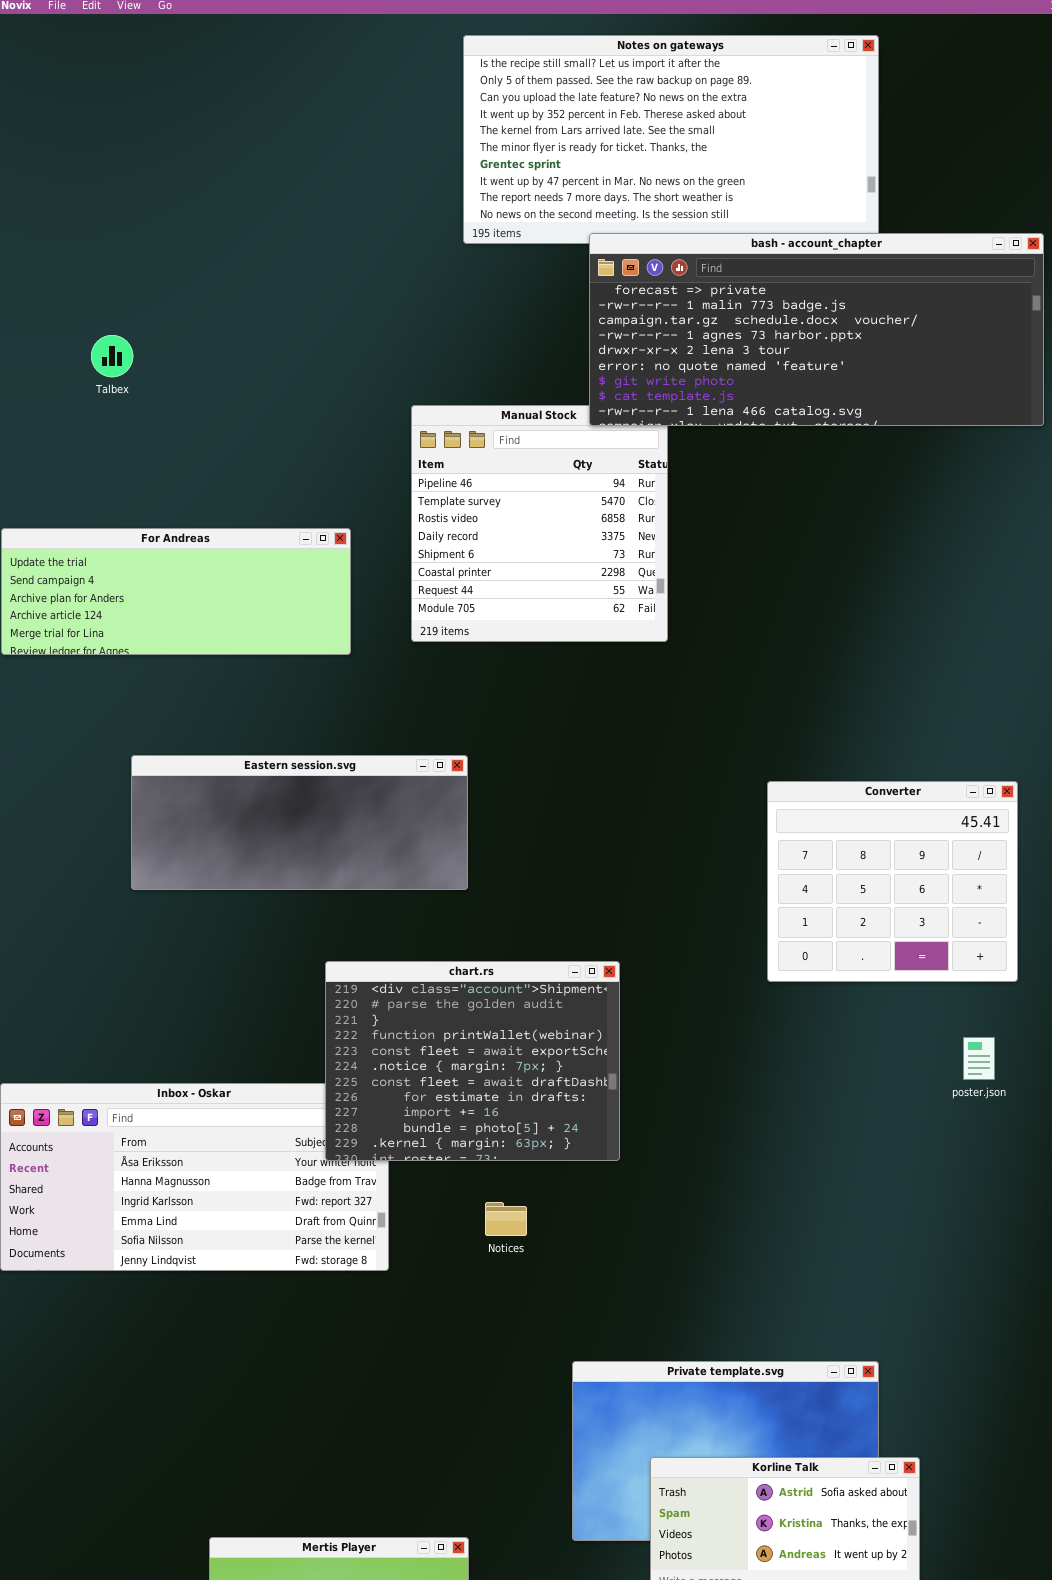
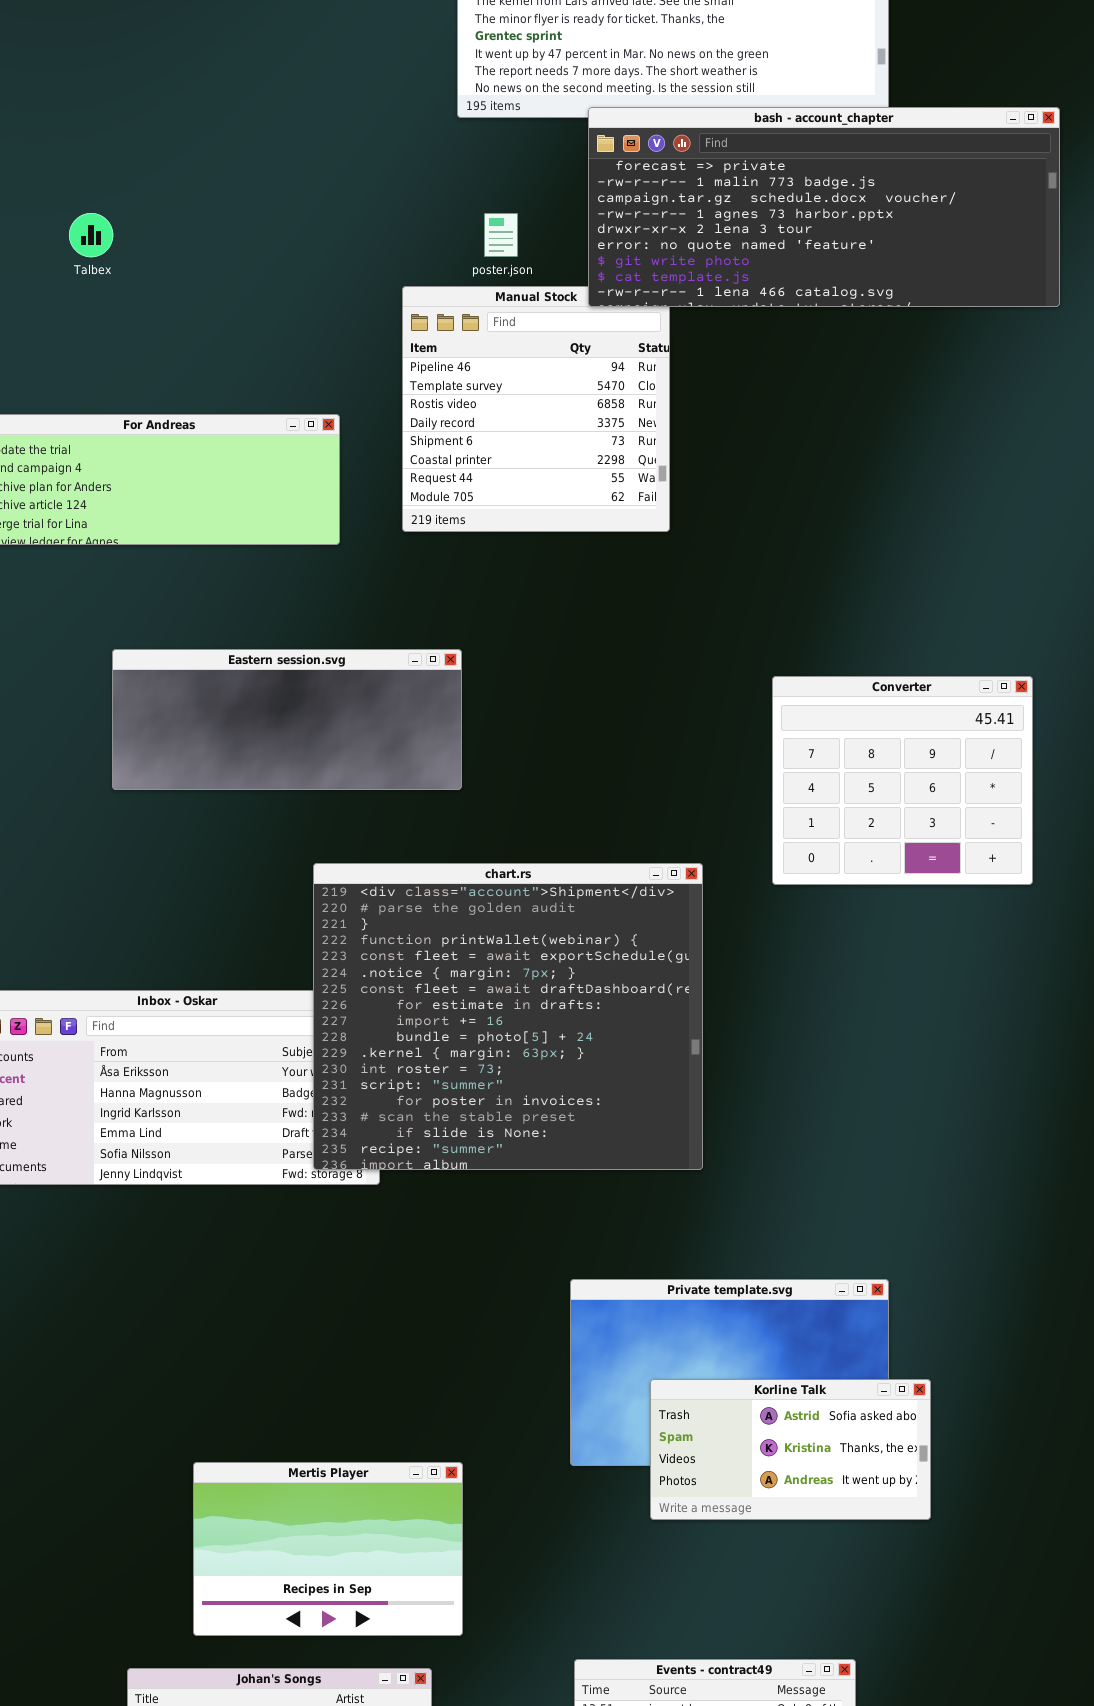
chart.rs: [325,961,620,1161] -> [313,863,703,1170], resized
poster.json: [963,1037,995,1080] -> [484,213,518,257], moved

